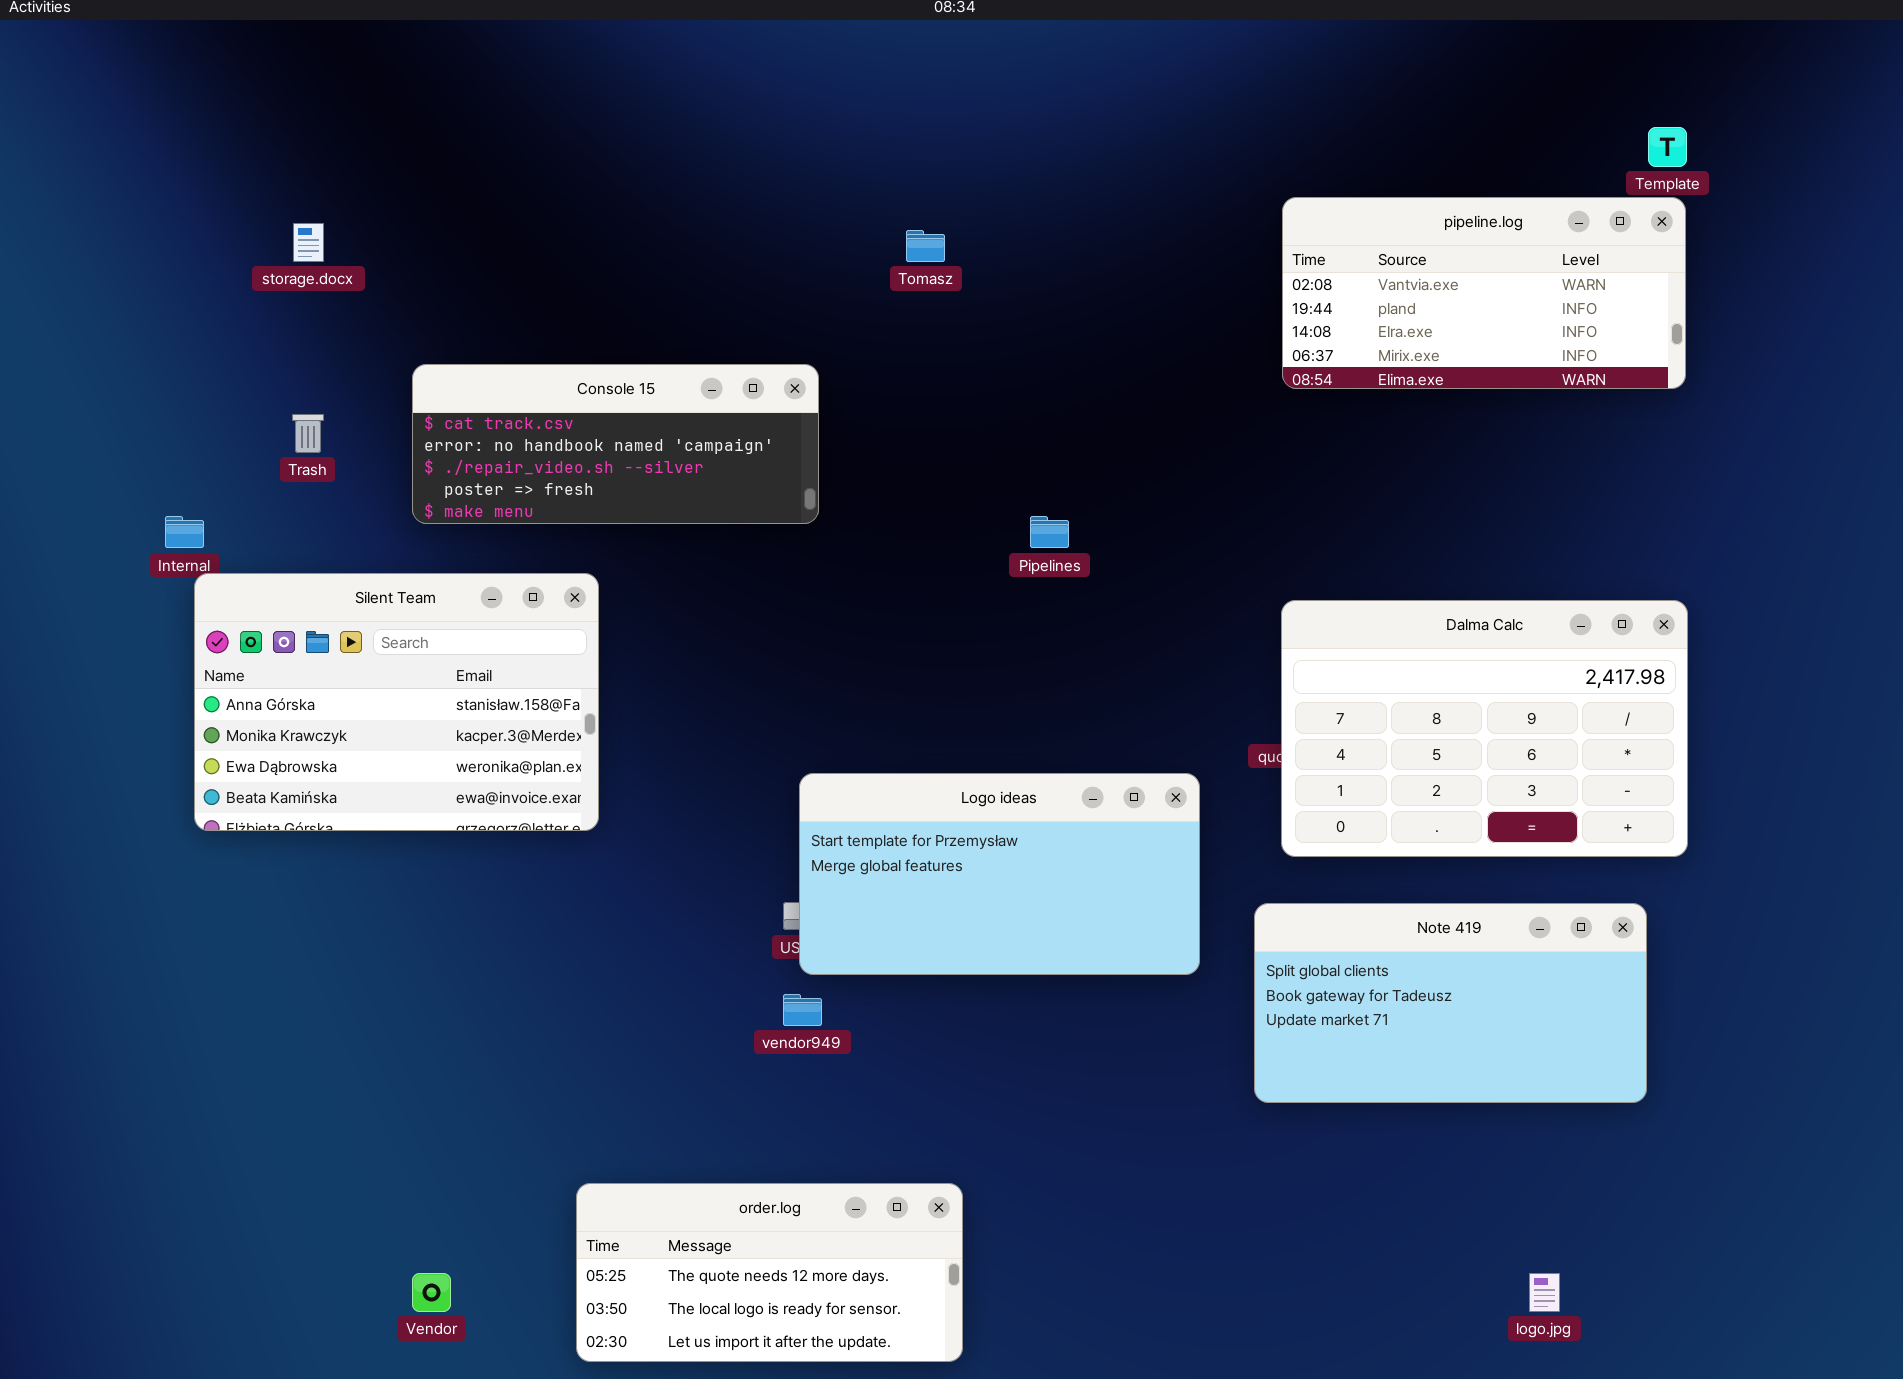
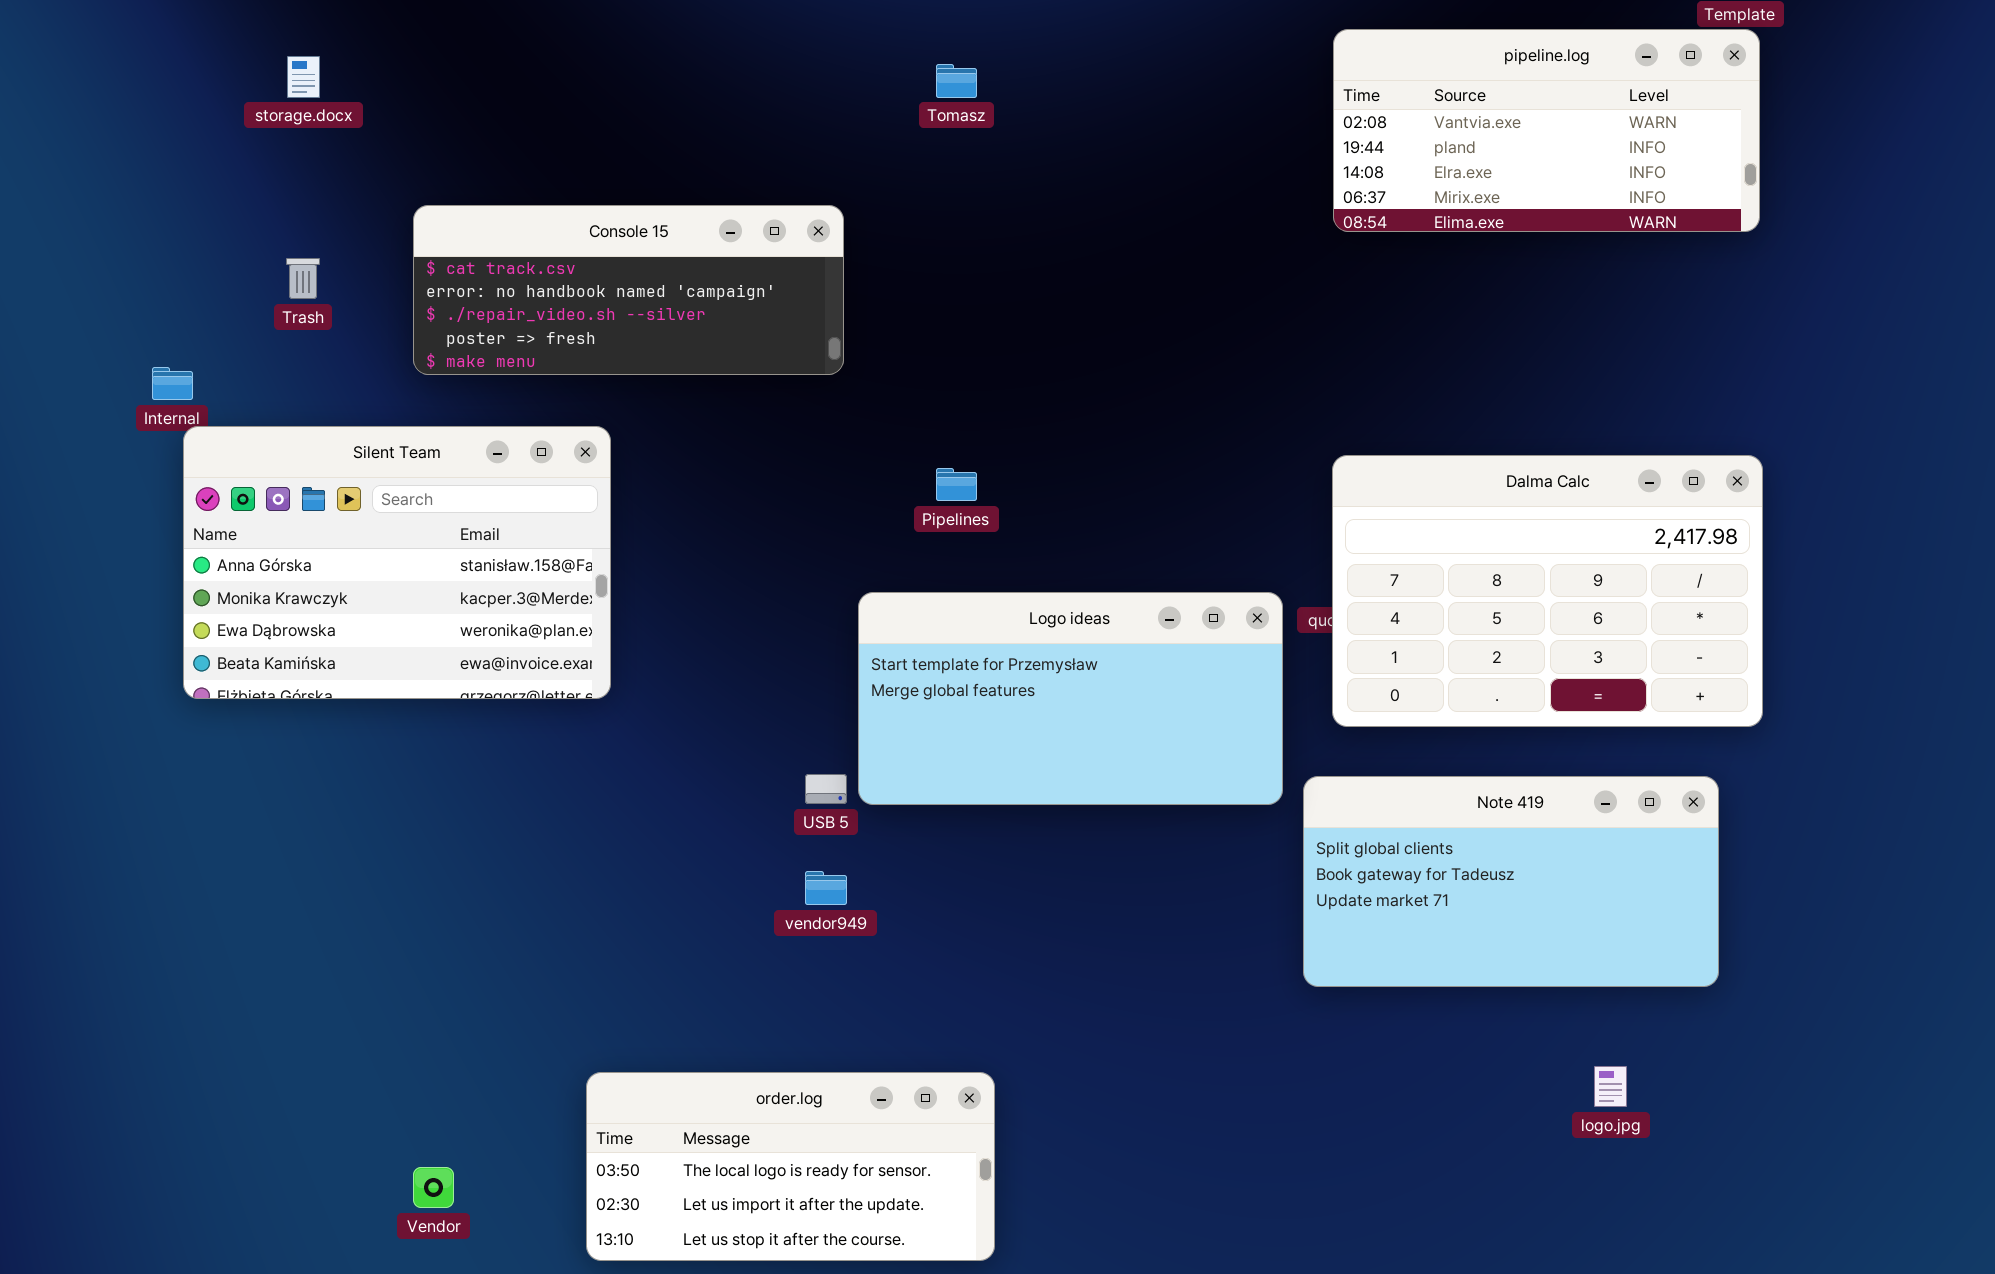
Pipelines: [1030,516,1069,548] -> [936,468,977,501], moved
Logo ideas: [799,773,1200,975] -> [858,592,1283,805], moved
order.log: [576,1183,963,1362] -> [586,1072,995,1261], scrolled down 1 row
logo.jpg: [1529,1273,1560,1312] -> [1594,1066,1627,1107], moved

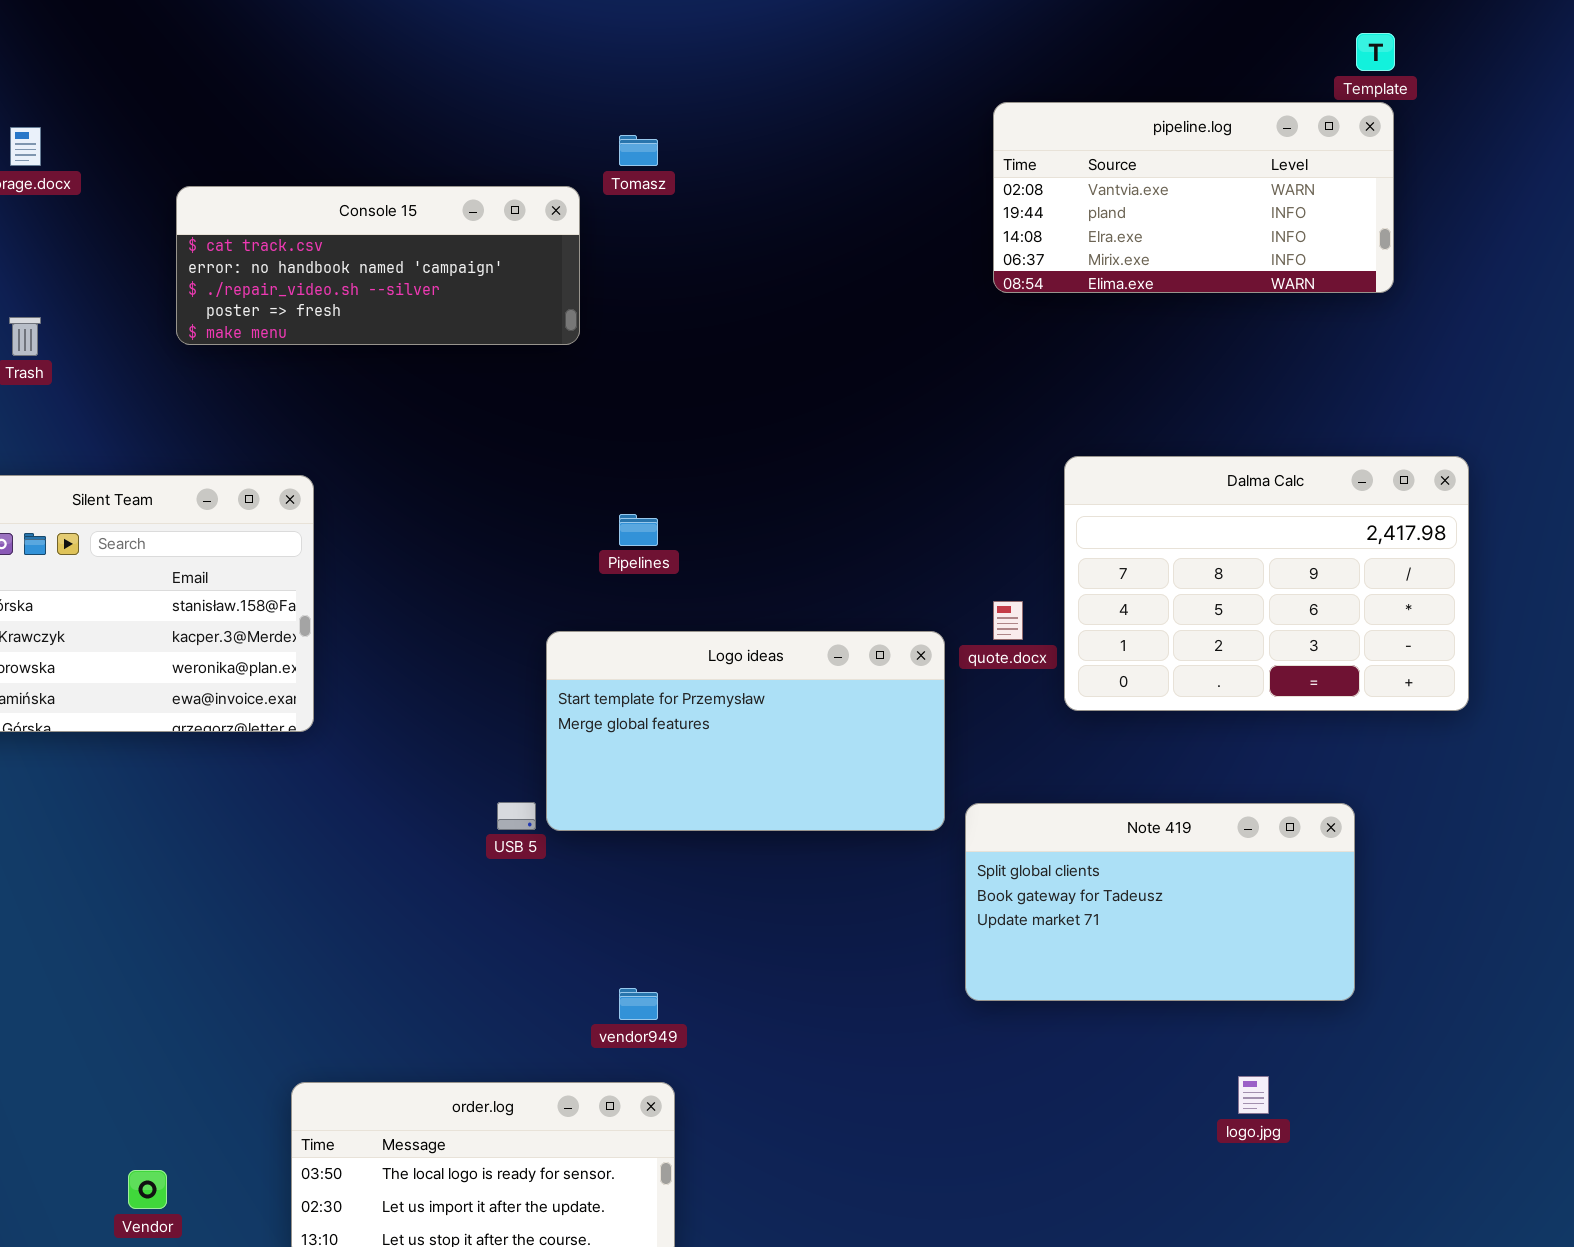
Console 15: [413,205,844,375] -> [176,186,580,345], moved
Dalma Calc: [1332,455,1763,727] -> [1064,456,1469,711], moved
vendor949: [805,871,847,905] -> [619,988,658,1020], moved

